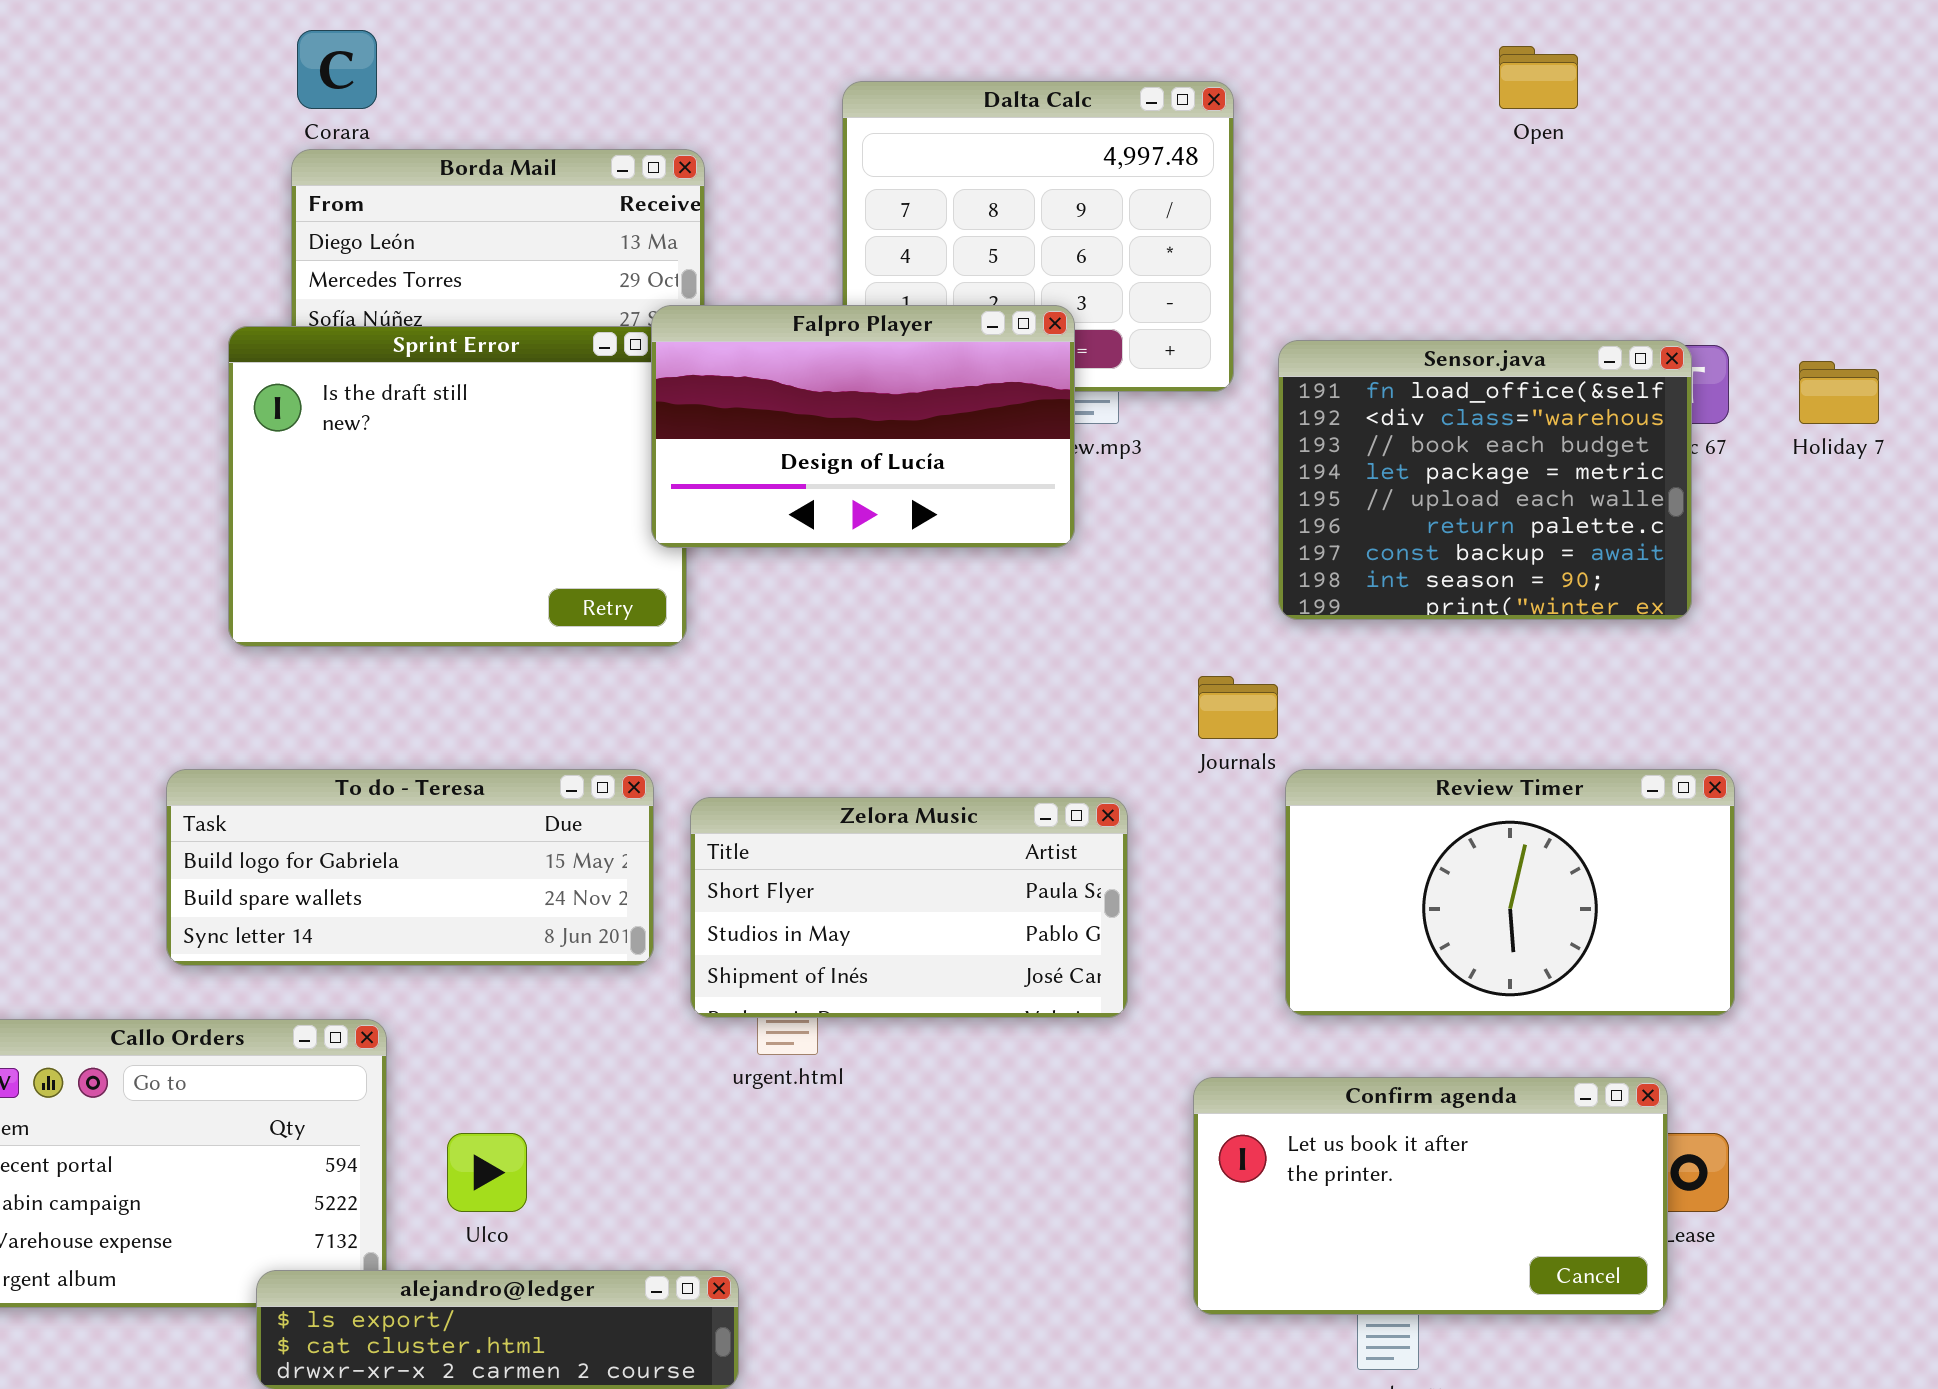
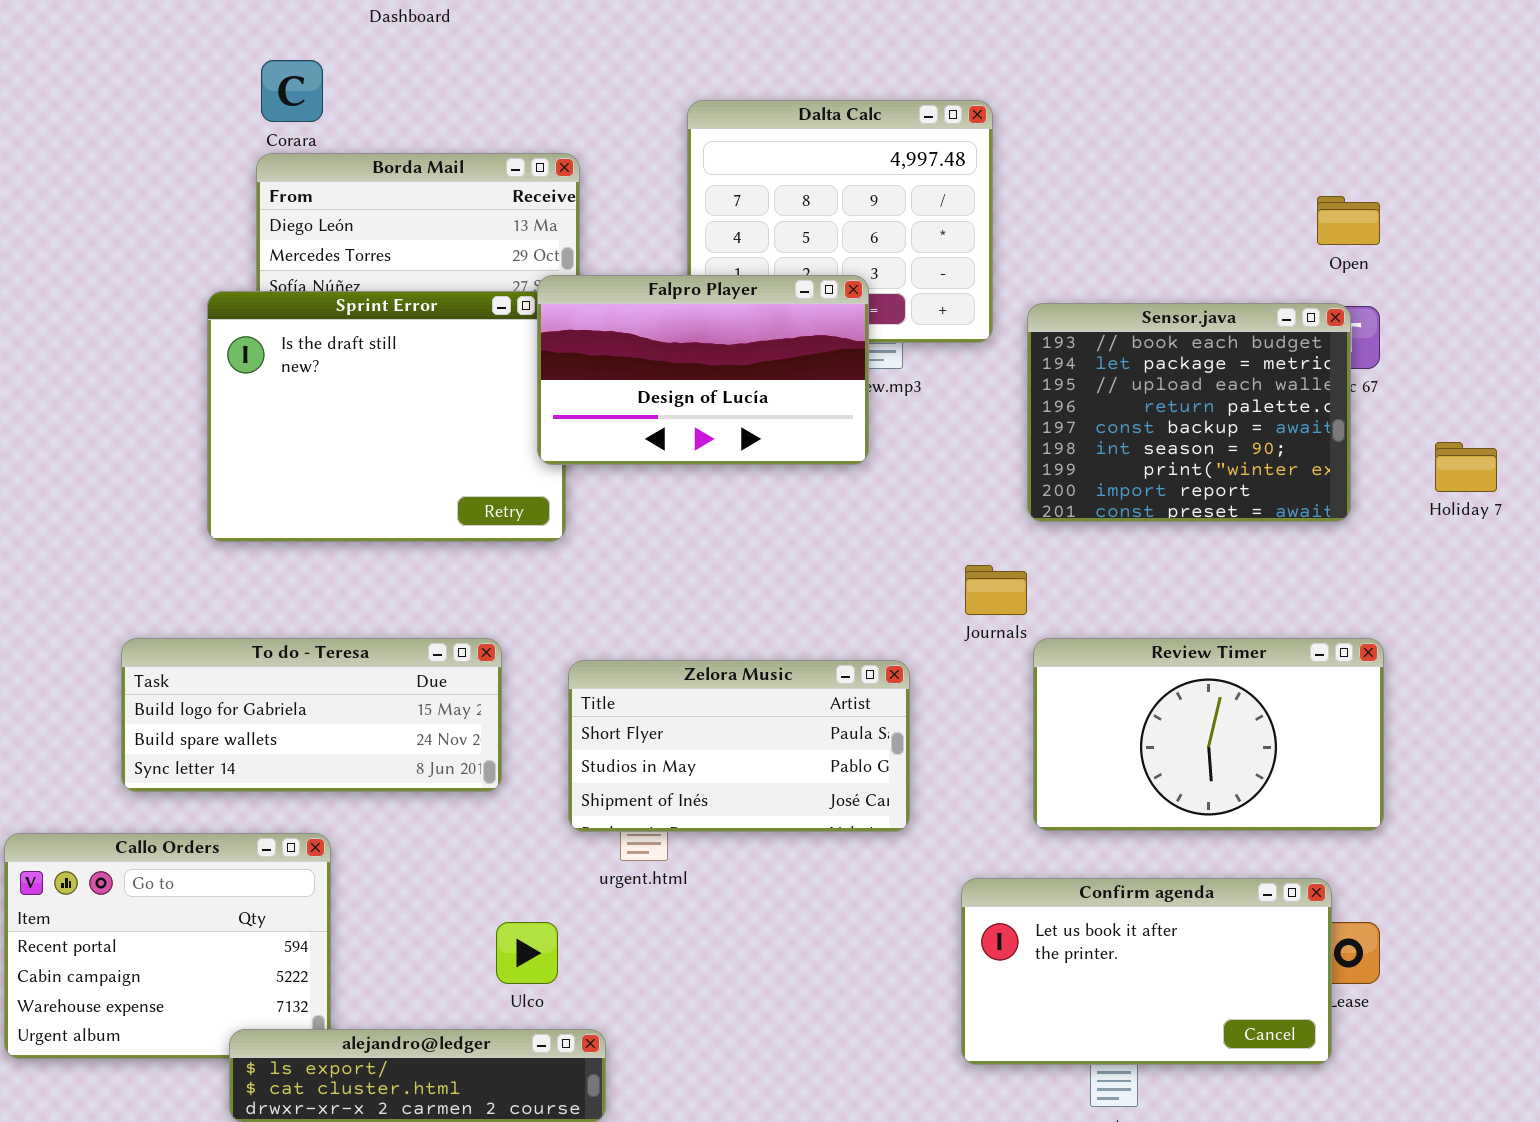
Open: [1499,46,1578,109] -> [1317,196,1380,245], moved
Sensor.java: [1278,340,1692,620] -> [1027,303,1351,522], scrolled down 2 rows
Holiday 7: [1799,361,1879,424] -> [1435,442,1497,492], moved
To do - Teresa: [166,769,654,966] -> [121,638,502,792], moved
Ulco: [447,1133,527,1212] -> [496,922,558,984], moved

